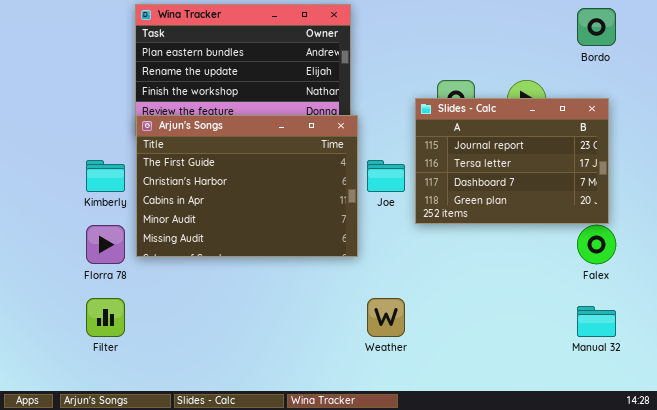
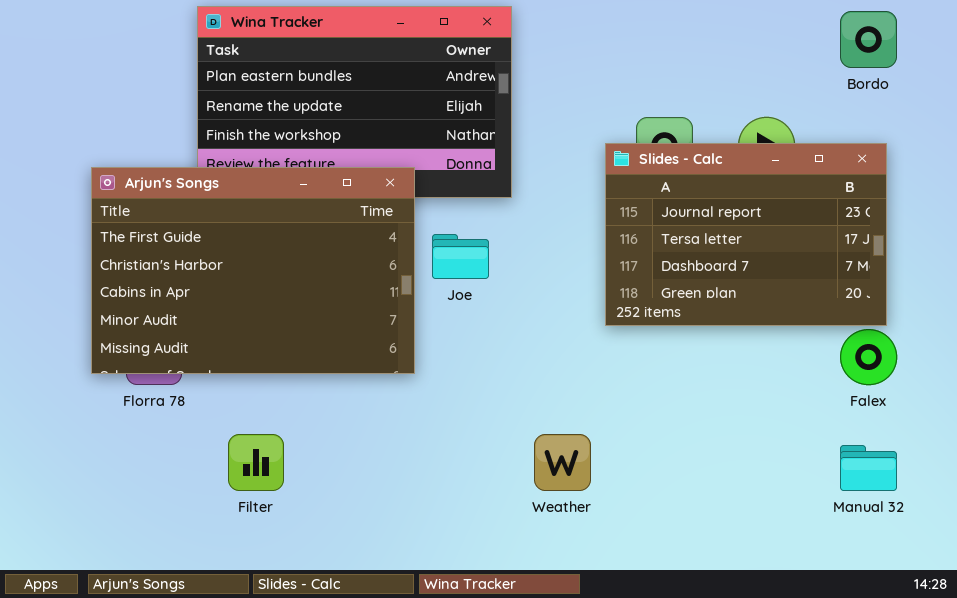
Arjun's Songs: [136,115,358,257] -> [91,167,415,374], moved
Joe: [367,160,405,192] -> [432,234,489,279], moved
Filter: [86,298,125,337] -> [228,434,284,491], moved

